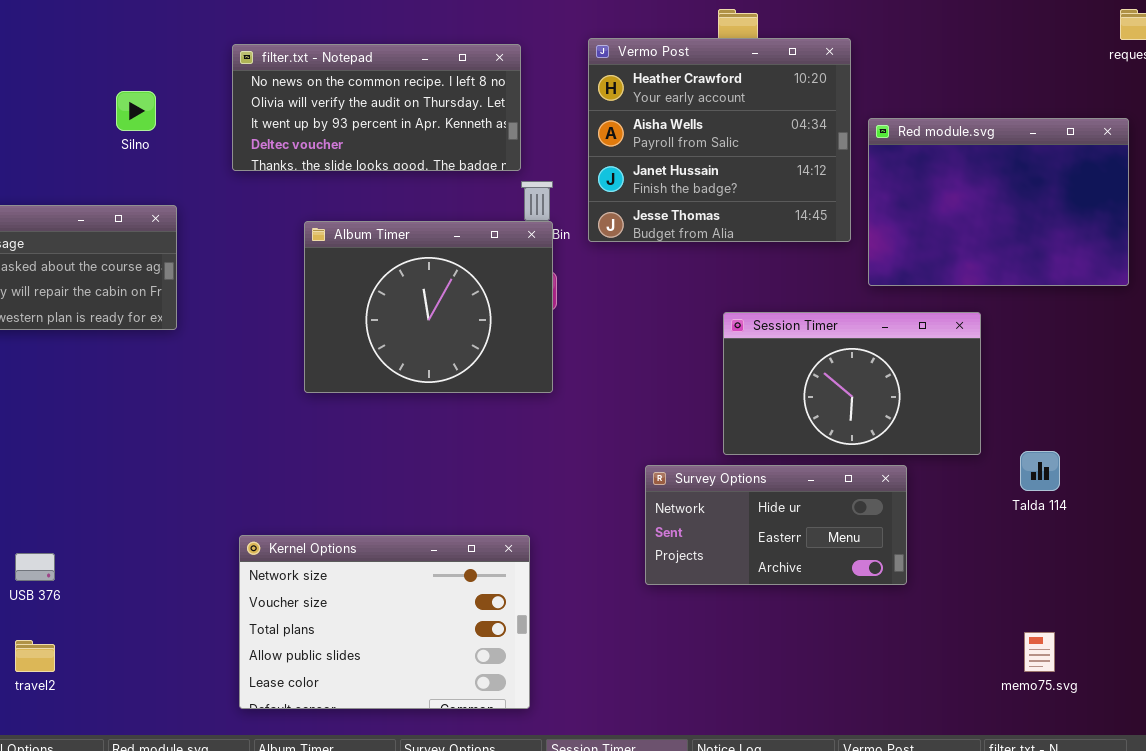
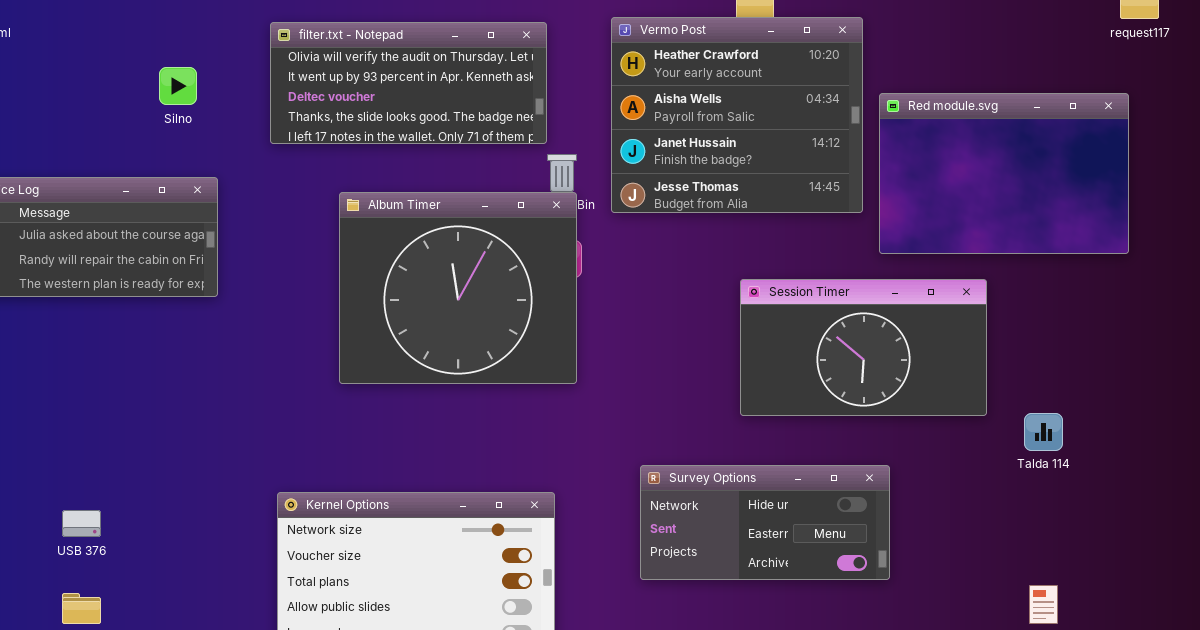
filter.txt - Notepad: [232,44,521,171] -> [270,22,547,144], scrolled down 1 row
Album Timer: [304,221,553,393] -> [339,192,577,384], resized
Survey Options: [645,465,907,585] -> [640,465,890,580], moved

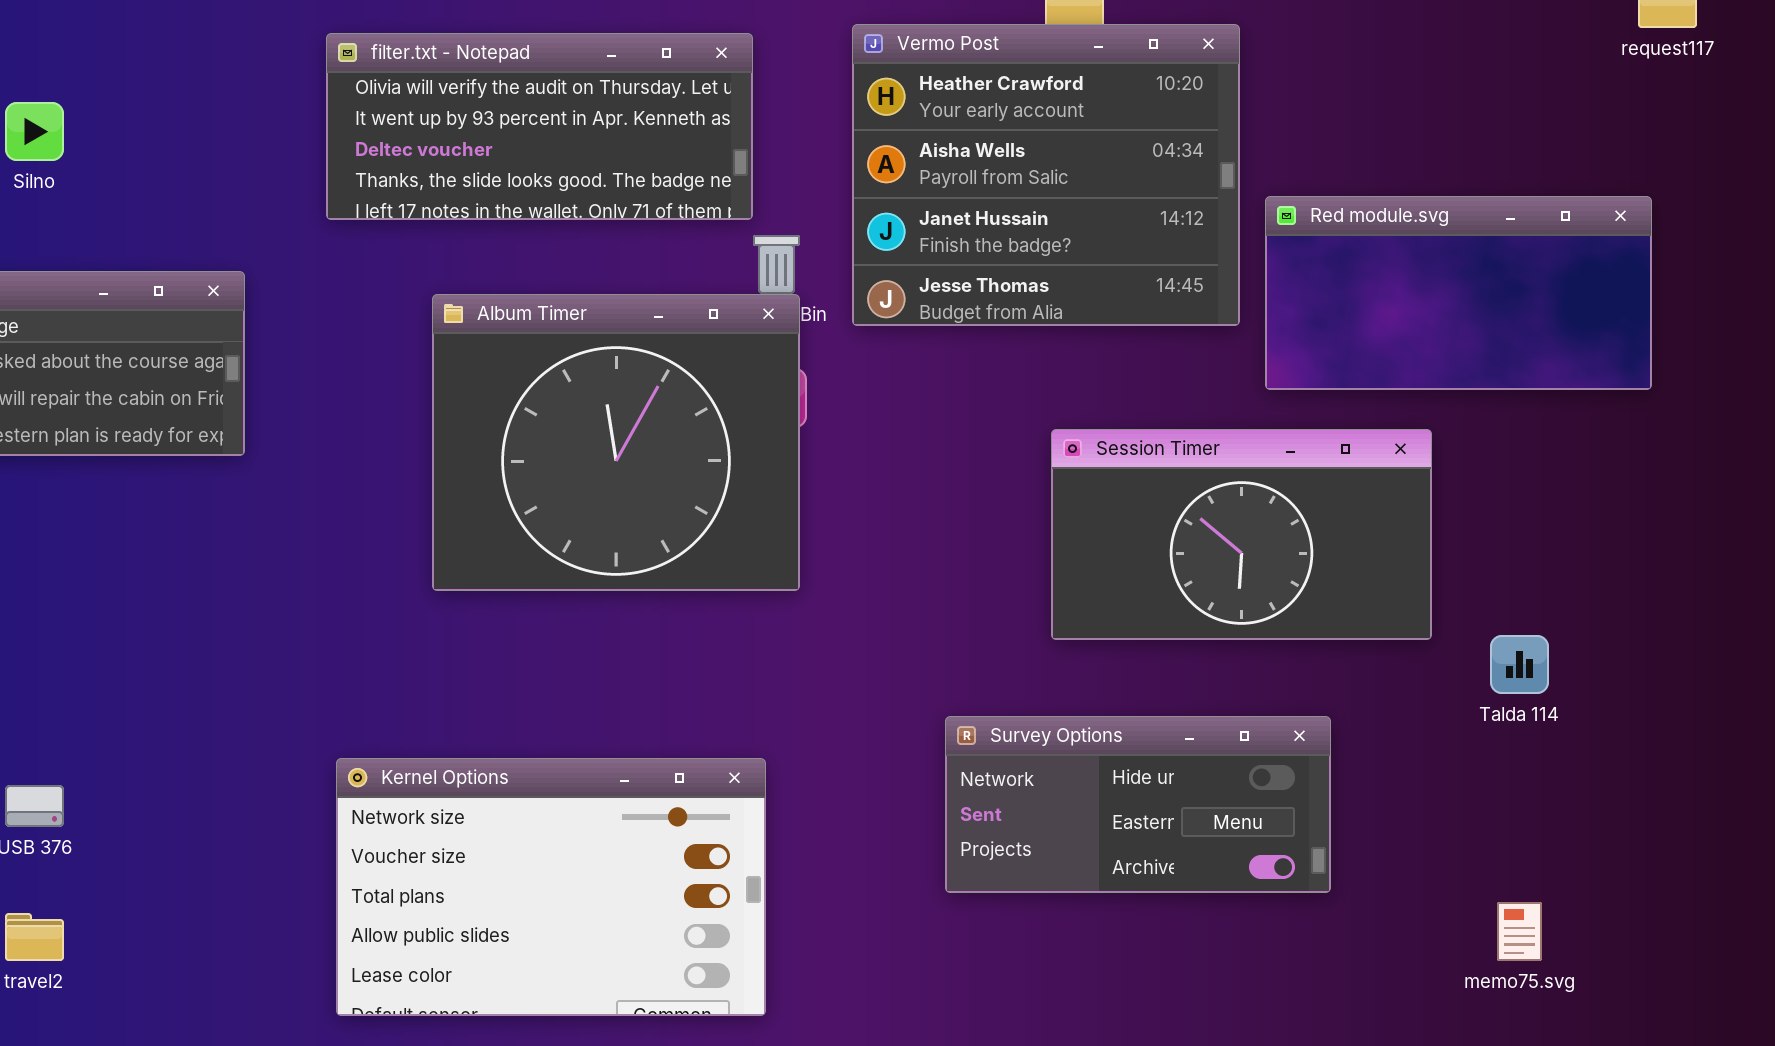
Silno: [159,67,197,105] -> [5,102,64,161], moved
Red module.svg: [879,93,1129,254] -> [1265,196,1652,390], resized
Survey Options: [640,465,890,580] -> [945,716,1331,893], moved

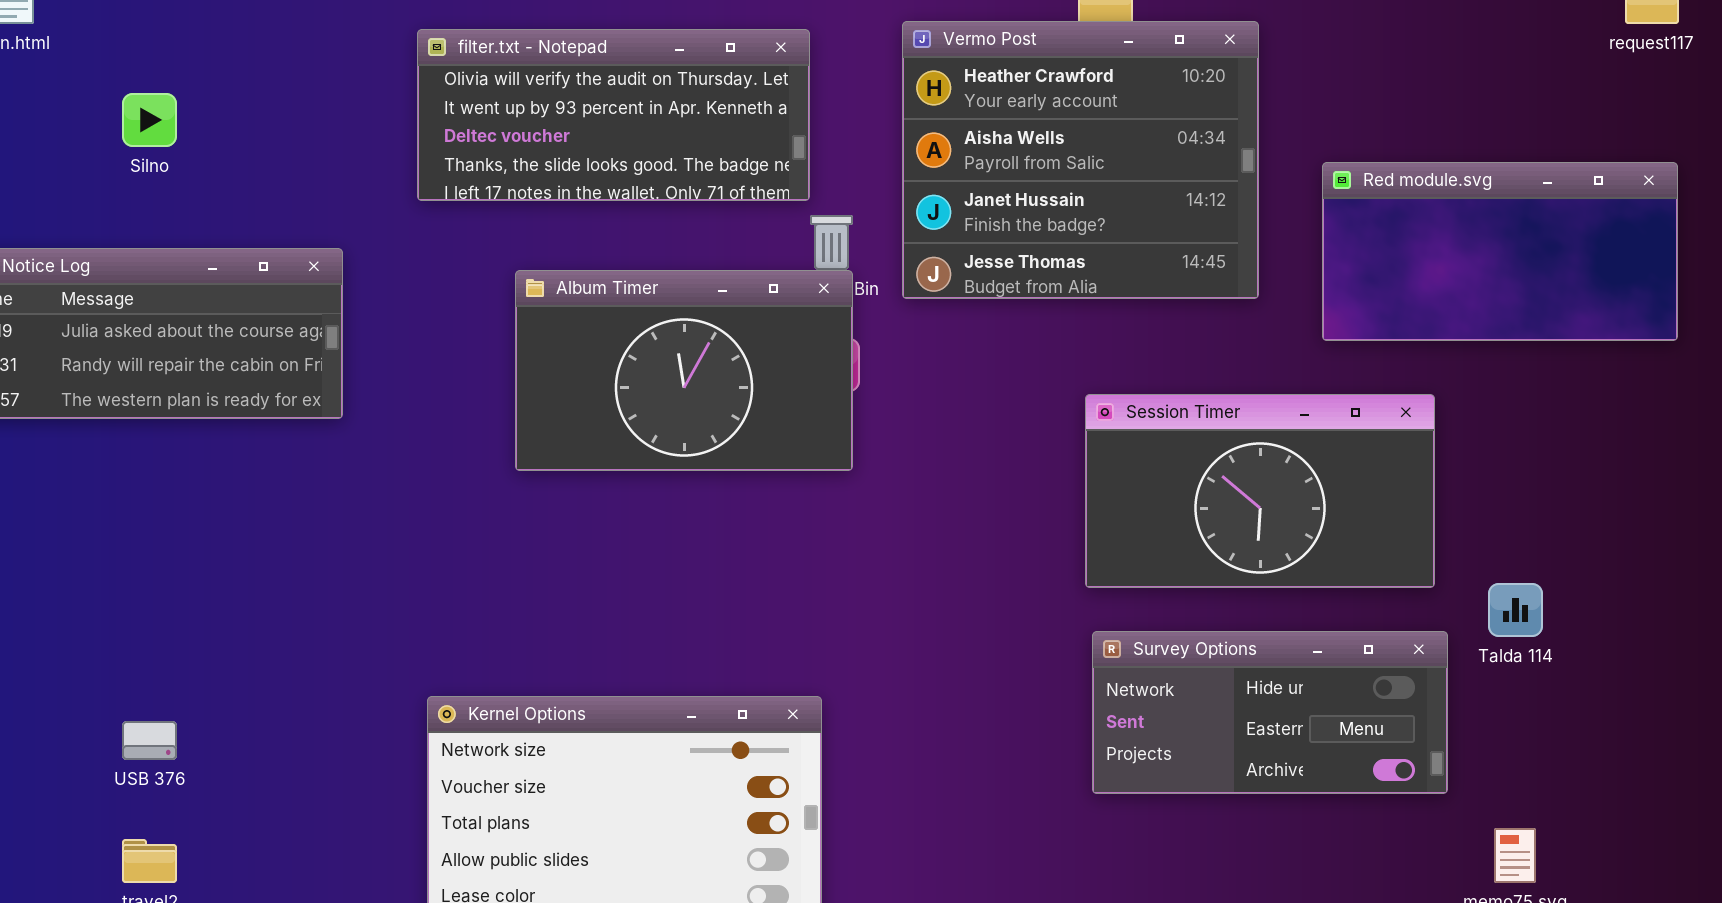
Red module.svg: [1265,196,1652,390] -> [1322,162,1678,341], moved
Album Timer: [432,294,800,591] -> [515,270,853,471], resized
Survey Options: [945,716,1331,893] -> [1092,631,1448,794], moved

